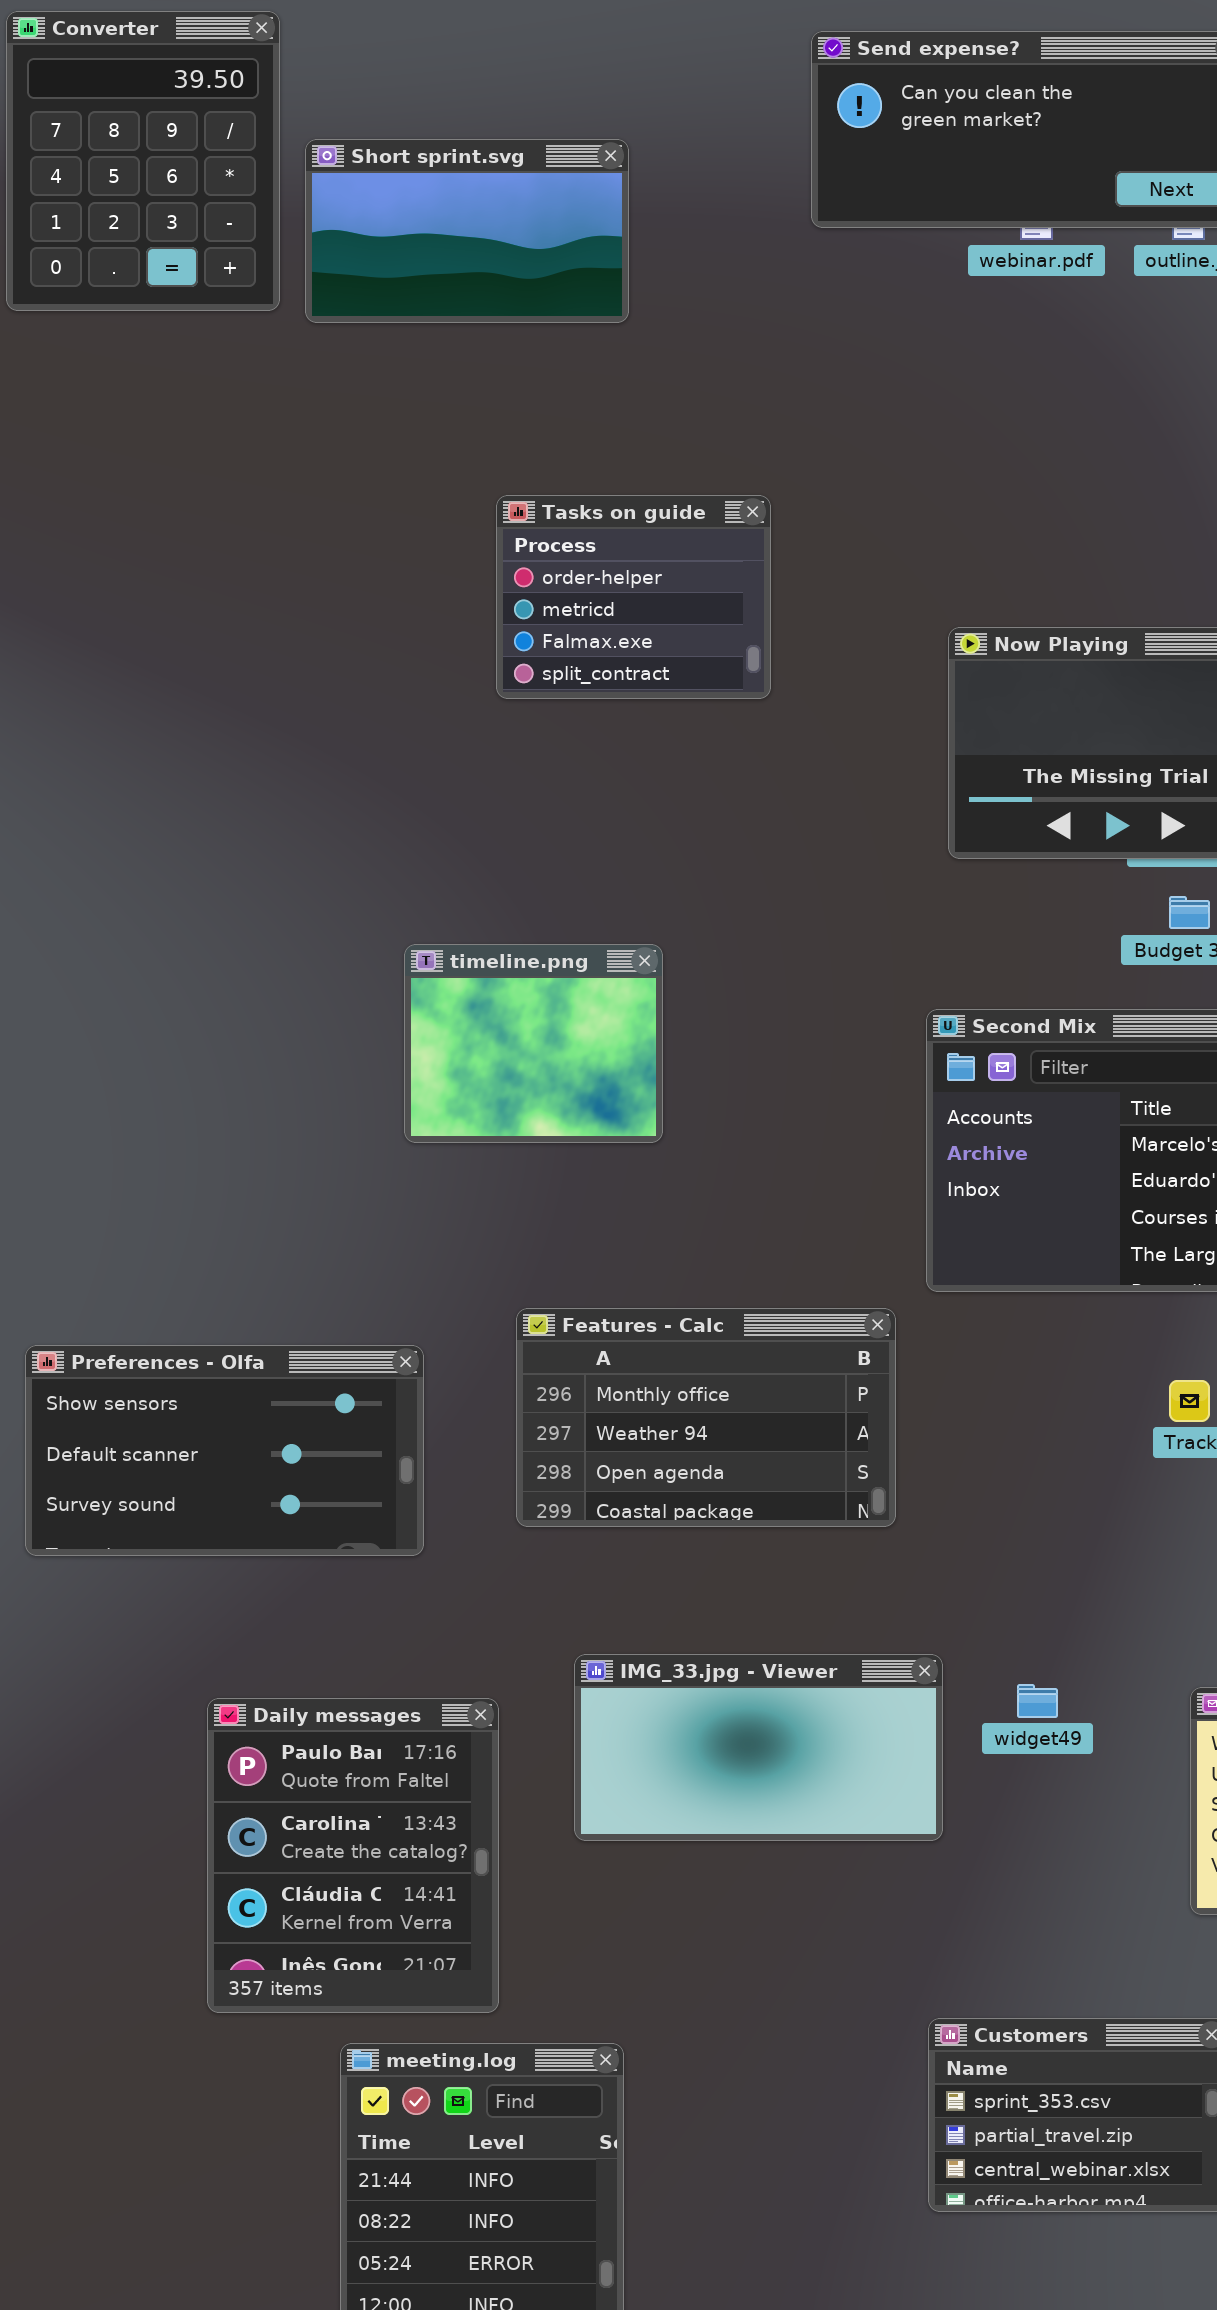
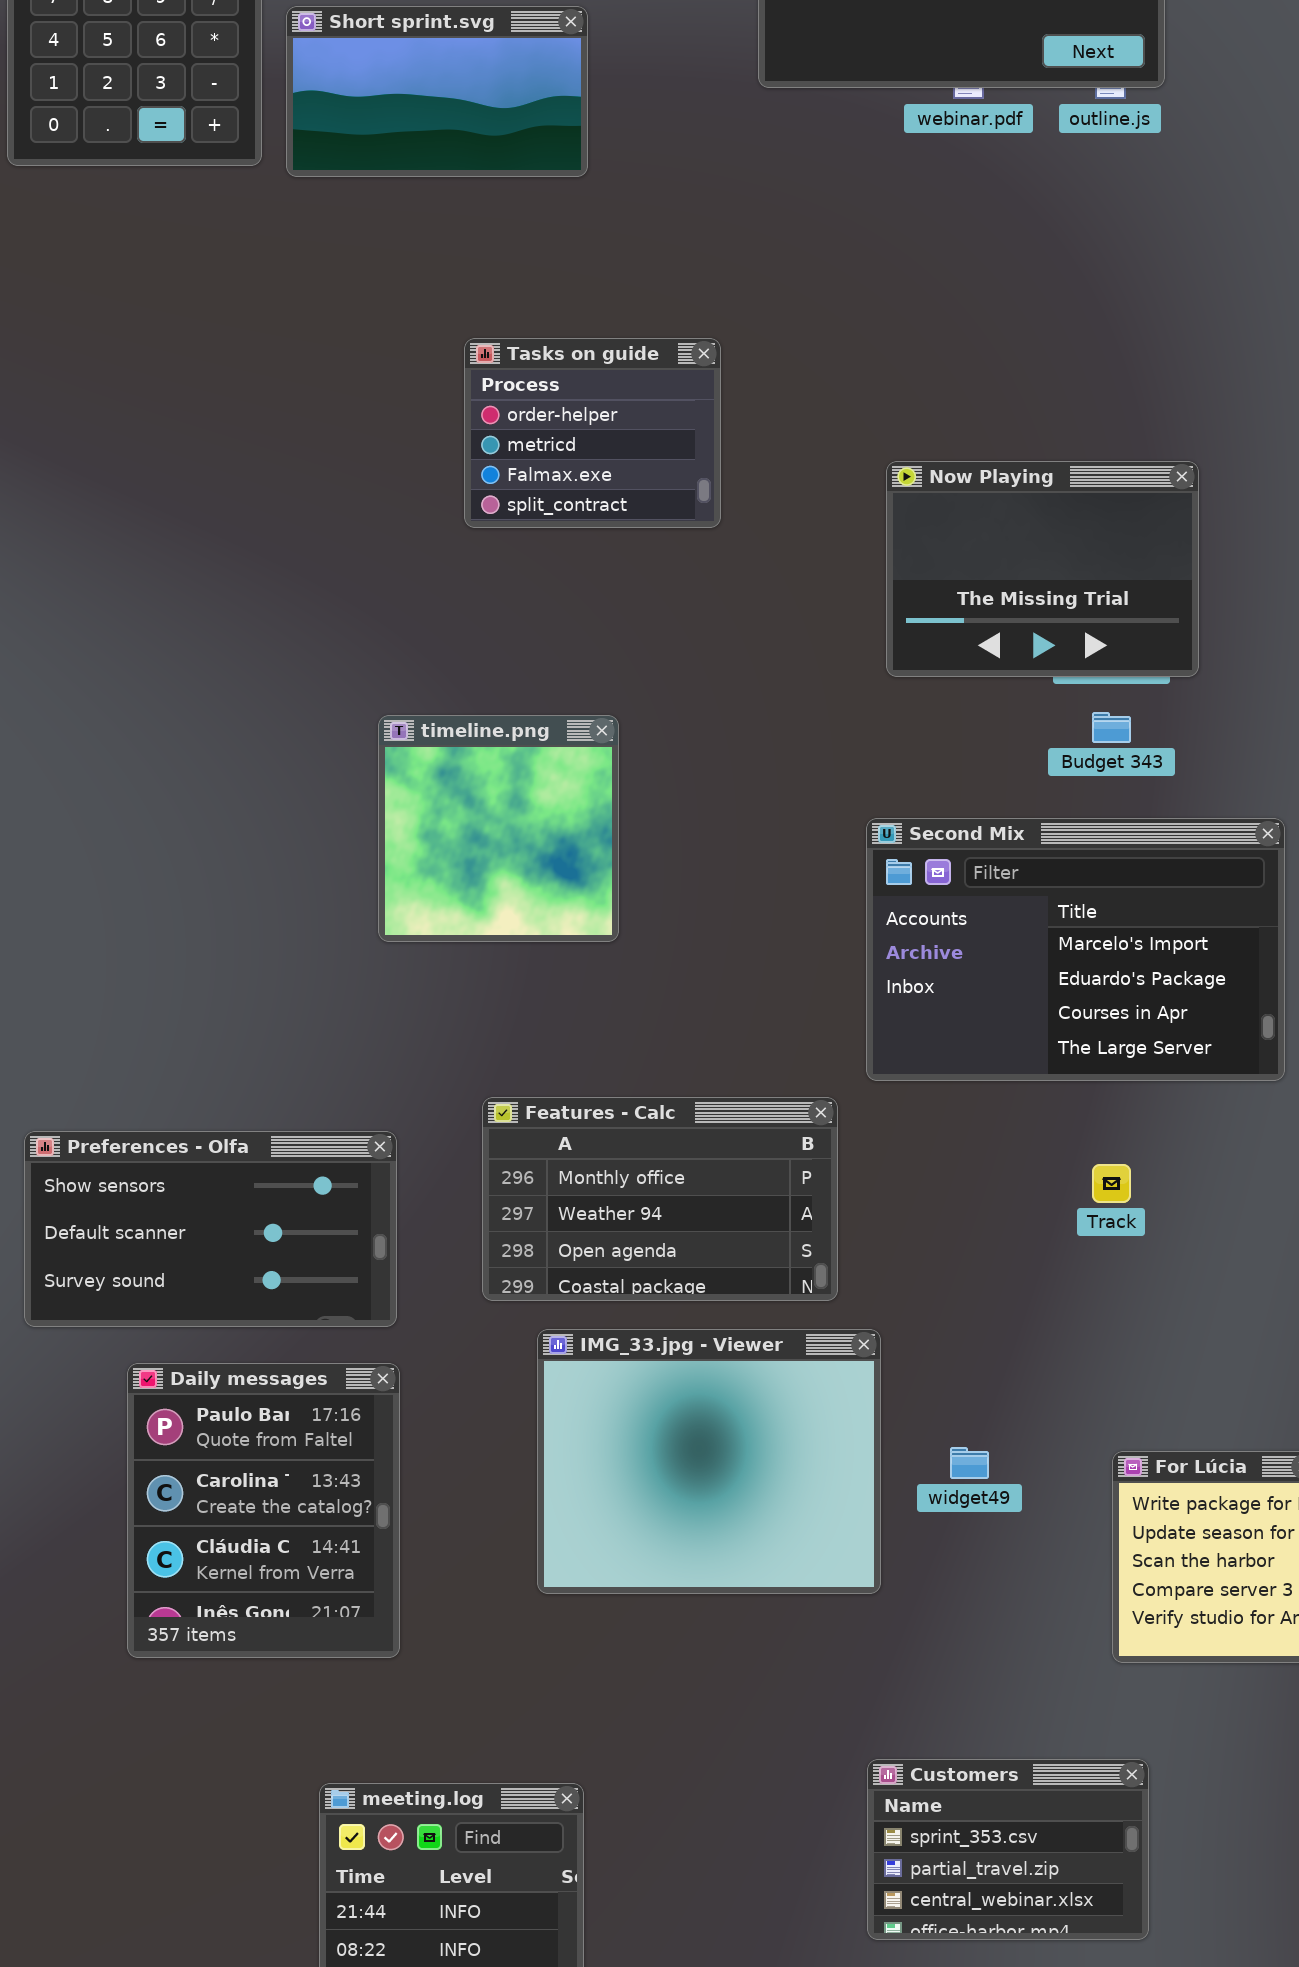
timeline.png: [404,944,663,1143] -> [378,715,619,942], resized
IMG_33.jpg - Viewer: [574,1654,943,1841] -> [537,1329,881,1594], resized
Daily messages: [207,1698,499,2013] -> [127,1363,400,1658], moved

